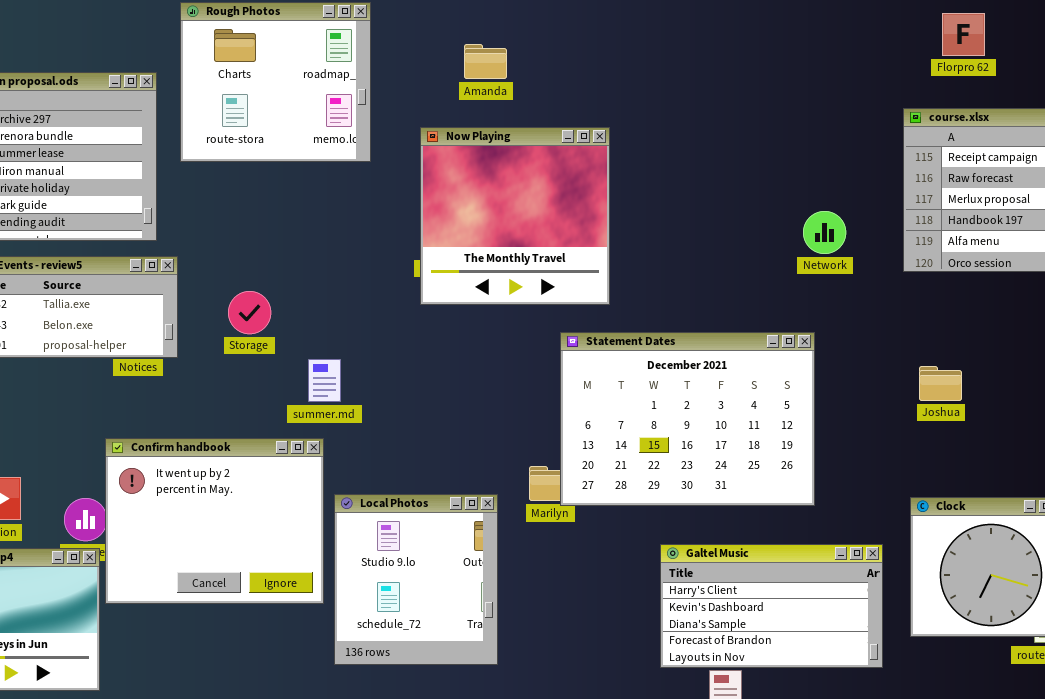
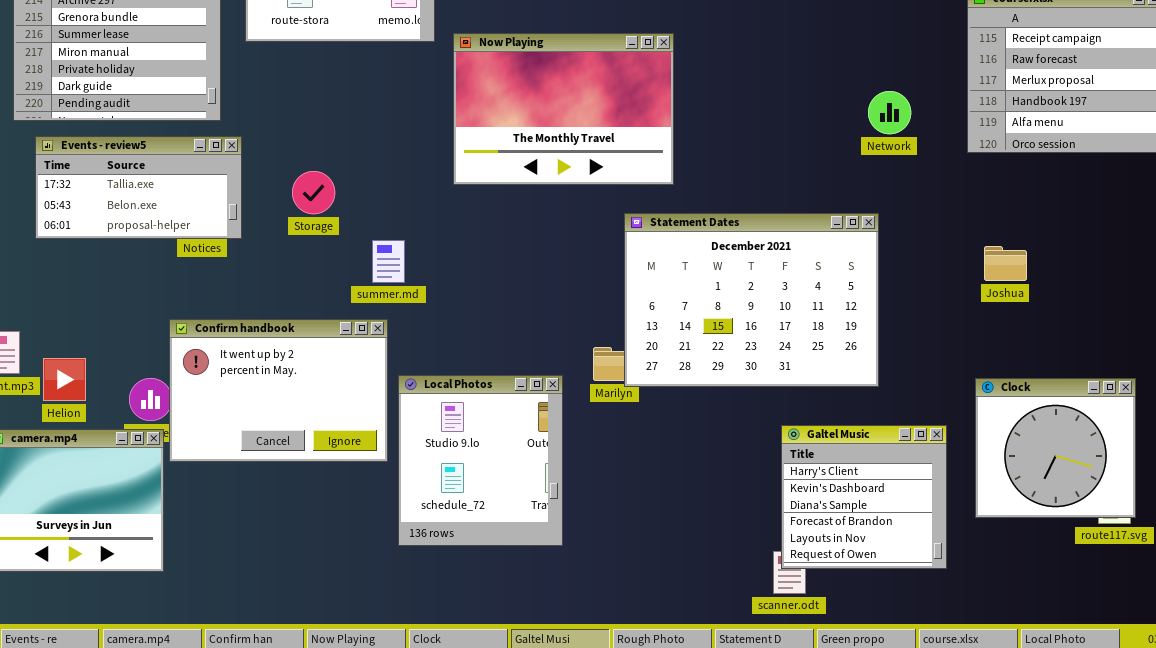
Now Playing: [420,127,610,305] -> [453,33,674,185], resized
Confirm handbook: [105,438,324,604] -> [169,319,388,462], resized
Galtel Music: [660,544,883,668] -> [781,425,947,569], resized

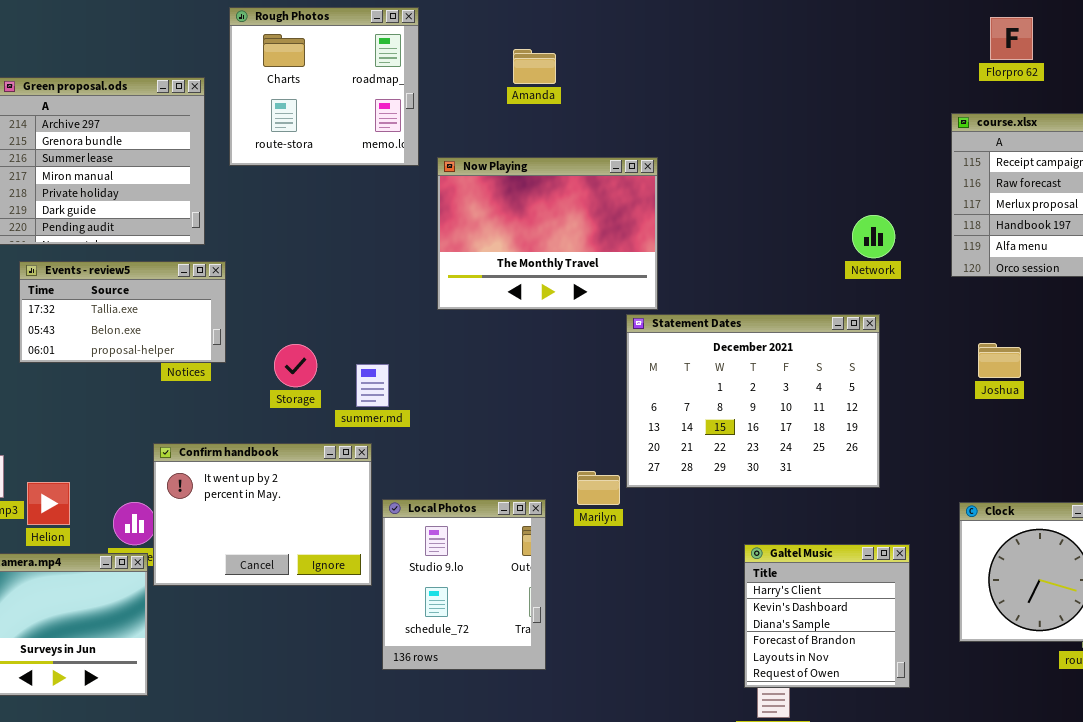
Storage: [292,171,335,214] -> [274,344,317,387], moved
Statement Dates: [624,213,879,387] -> [626,314,880,488], moved
Joshua: [984,246,1027,281] -> [978,343,1021,378], moved
Galtel Music: [781,425,947,569] -> [744,544,910,688], moved

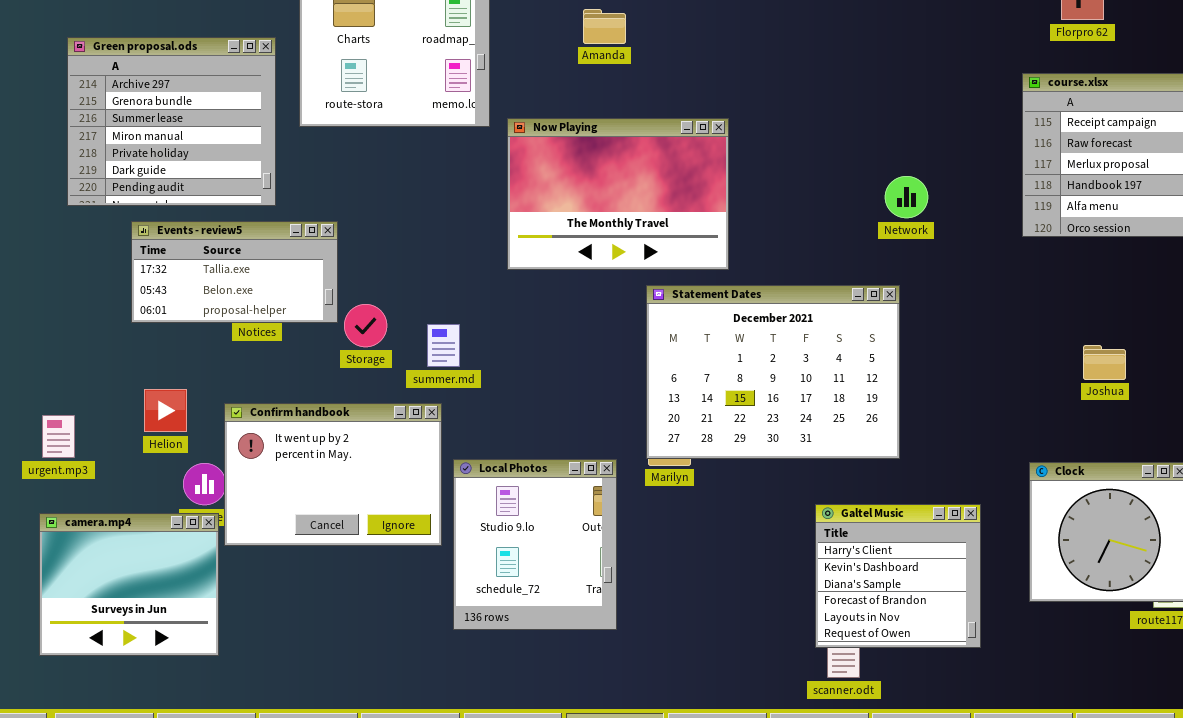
Network: [852,215,895,258] -> [885,176,928,218], moved
Events - review5: [19,261,226,363] -> [131,221,338,323], moved
Statement Dates: [626,314,880,488] -> [646,285,900,459], moved
Joshua: [978,343,1021,378] -> [1083,345,1126,380], moved
Helion: [27,482,70,525] -> [144,389,187,432], moved

